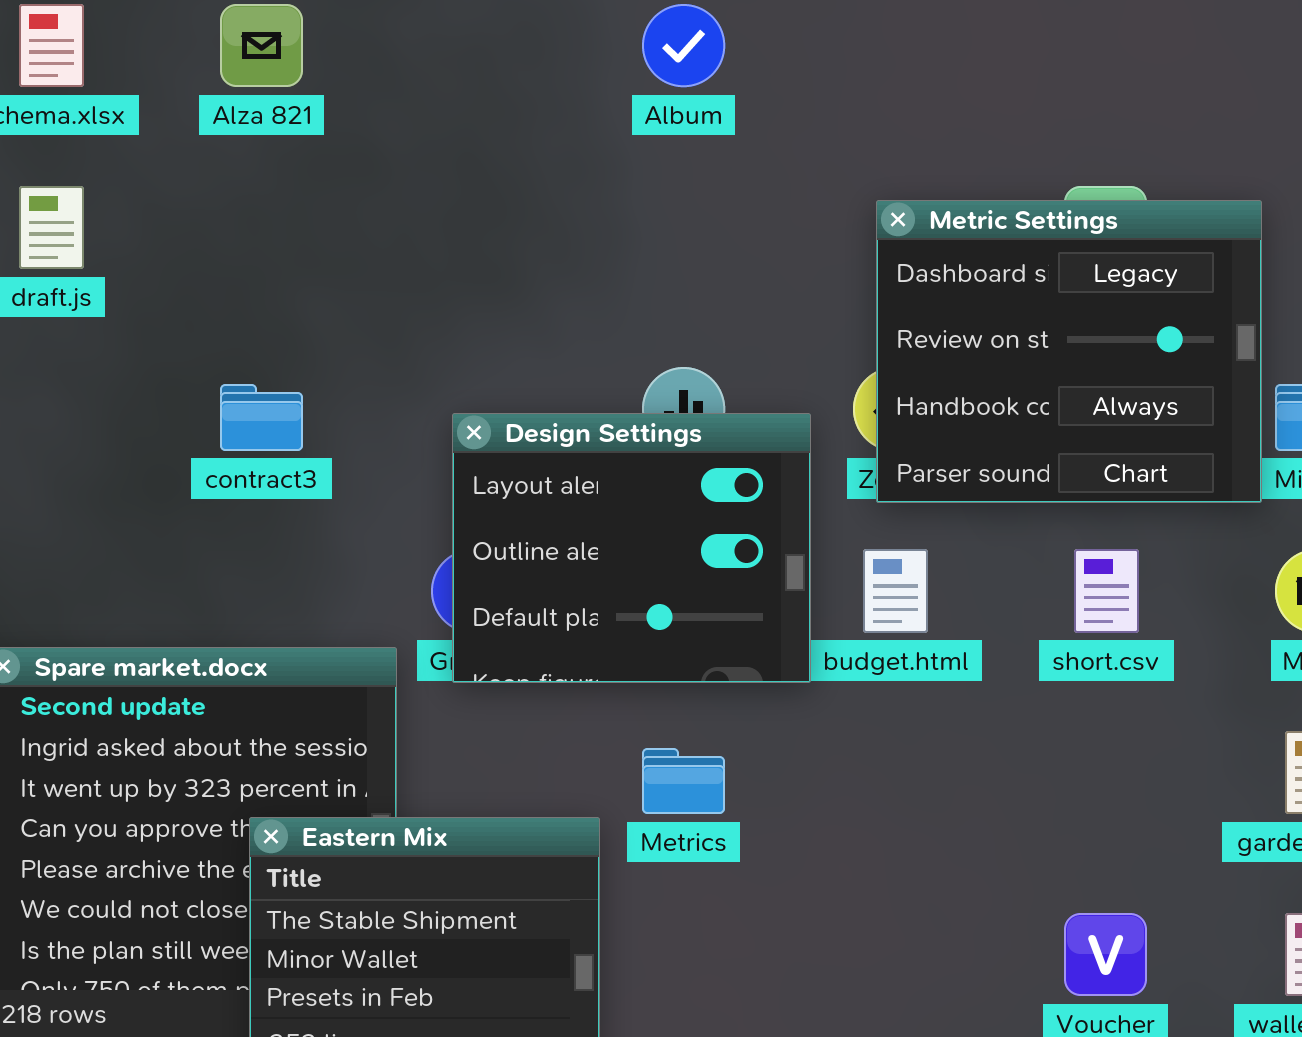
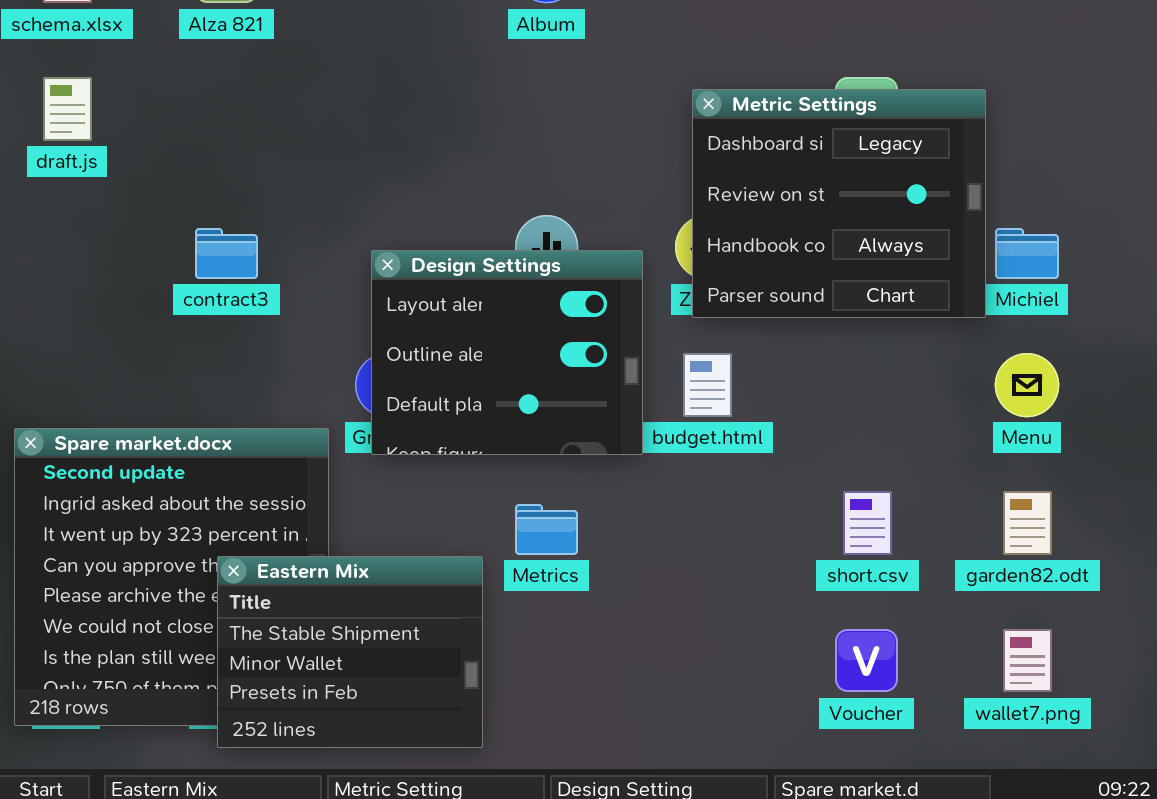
short.csv: [1074,549,1139,633] -> [843,491,892,555], moved

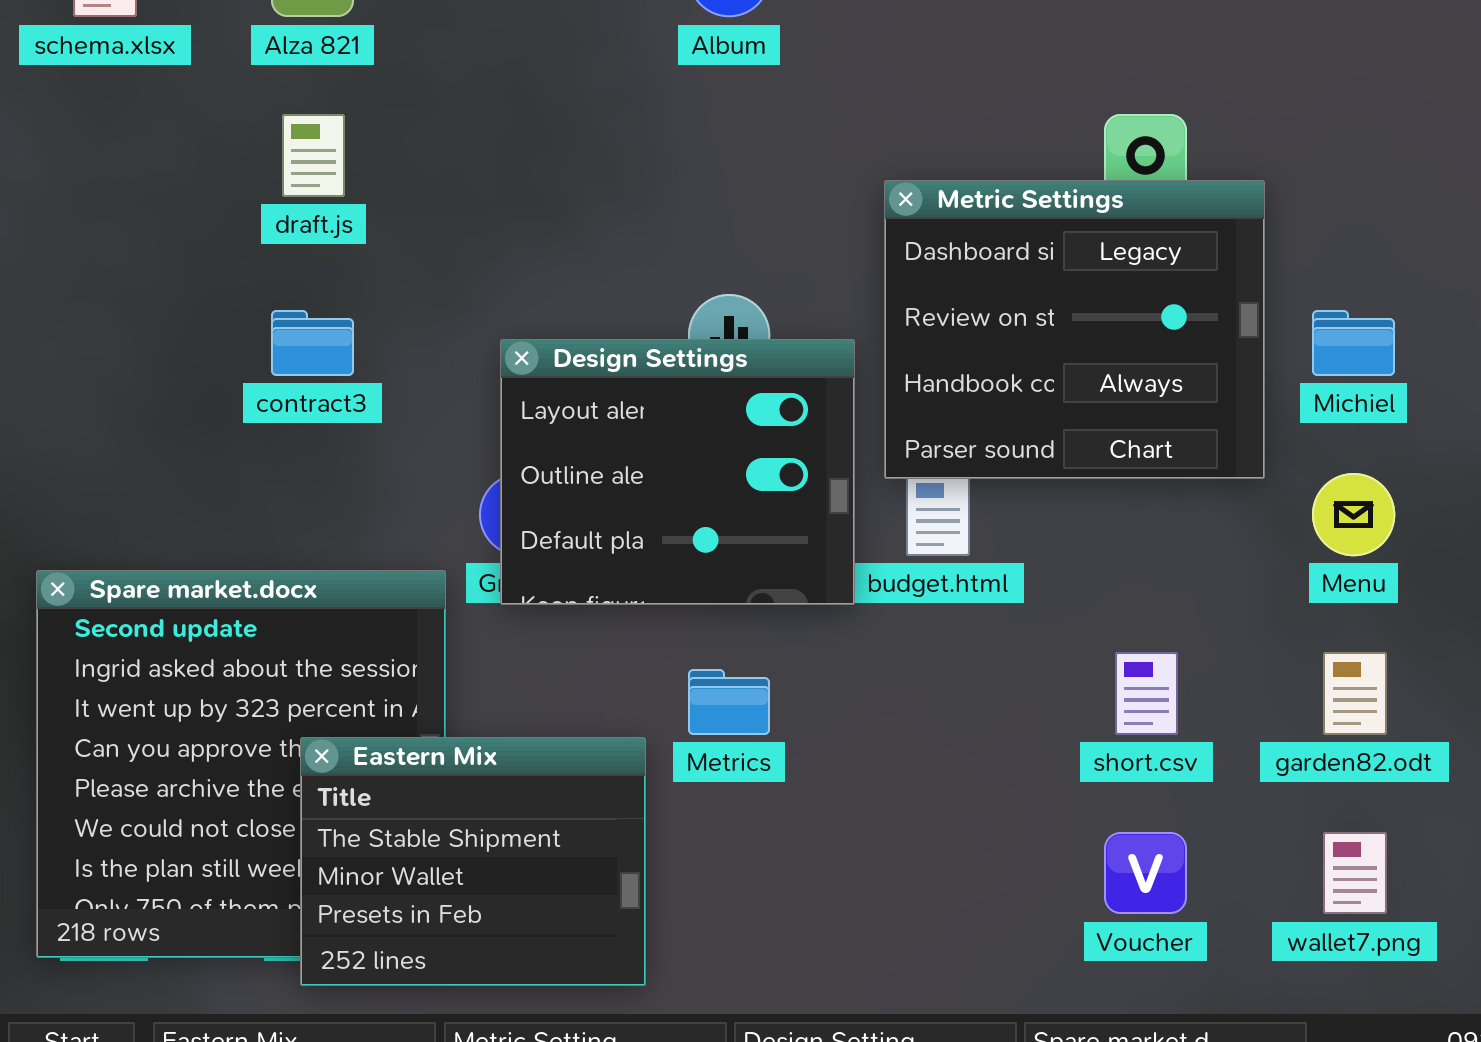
draft.js: [43,77,92,141] -> [282,114,345,197], moved
Metric Settings: [692,89,986,318] -> [884,180,1265,479], moved

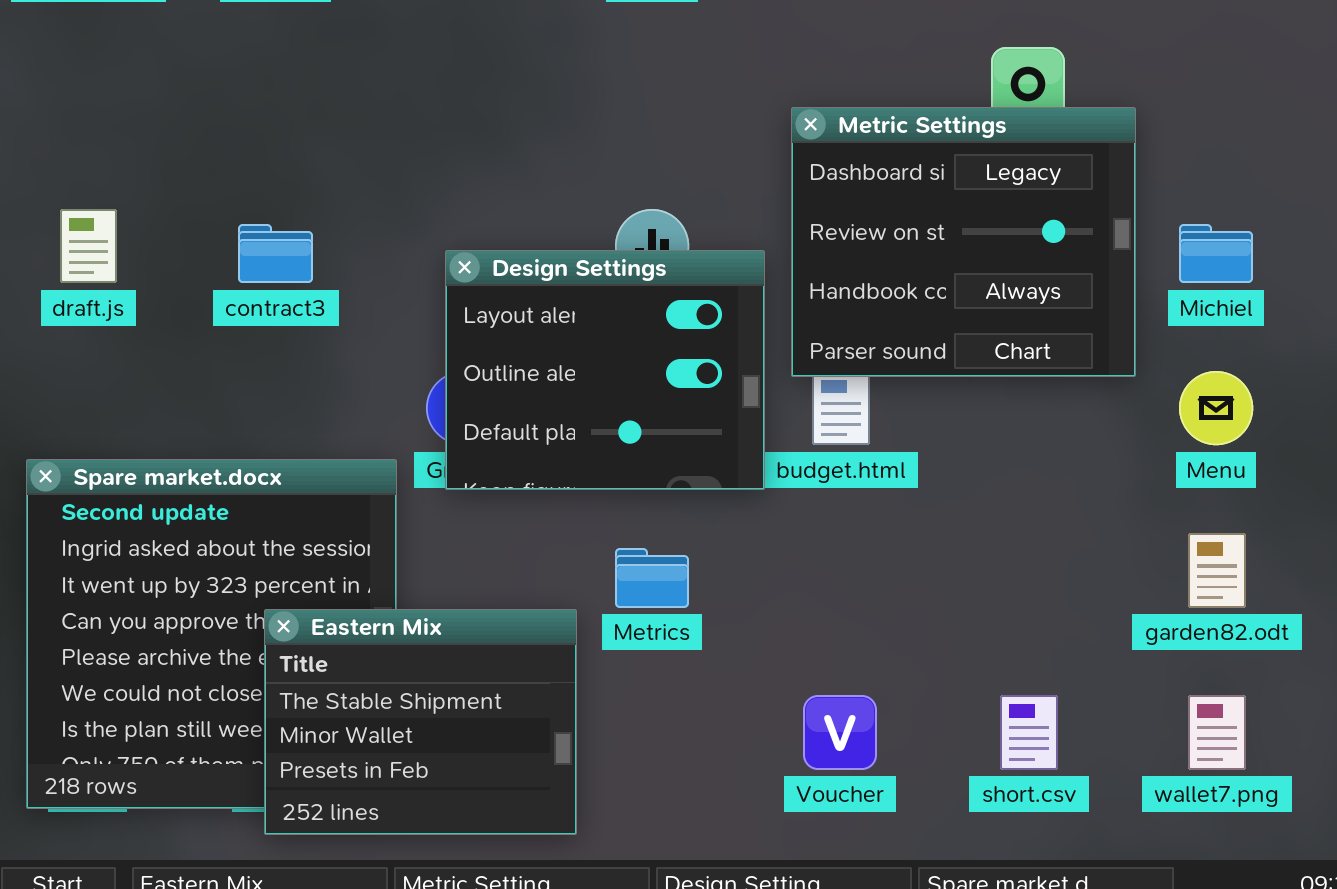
draft.js: [282,114,345,197] -> [60,209,117,283], moved
short.csv: [1115,652,1178,735] -> [1000,695,1058,770], moved
Voucher: [1104,832,1187,914] -> [803,695,877,770], moved

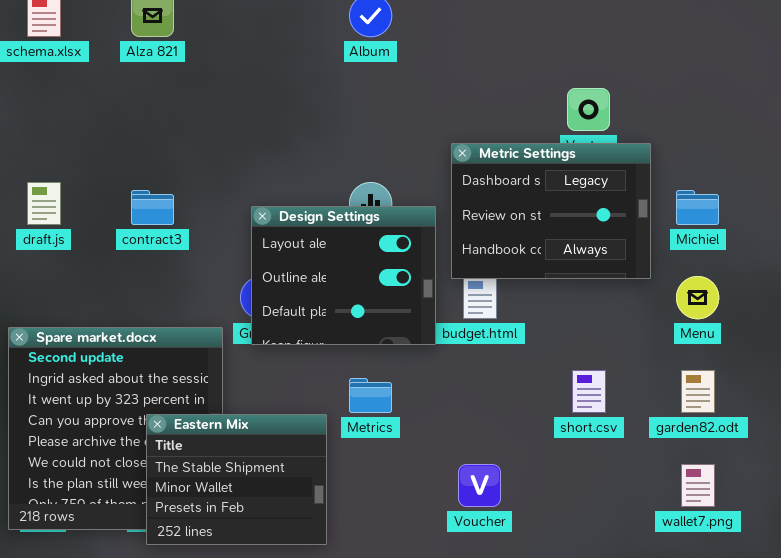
Metric Settings: [791,107,1136,377] -> [451,143,651,279], resized
short.csv: [1000,695,1058,770] -> [572,370,606,413], moved

